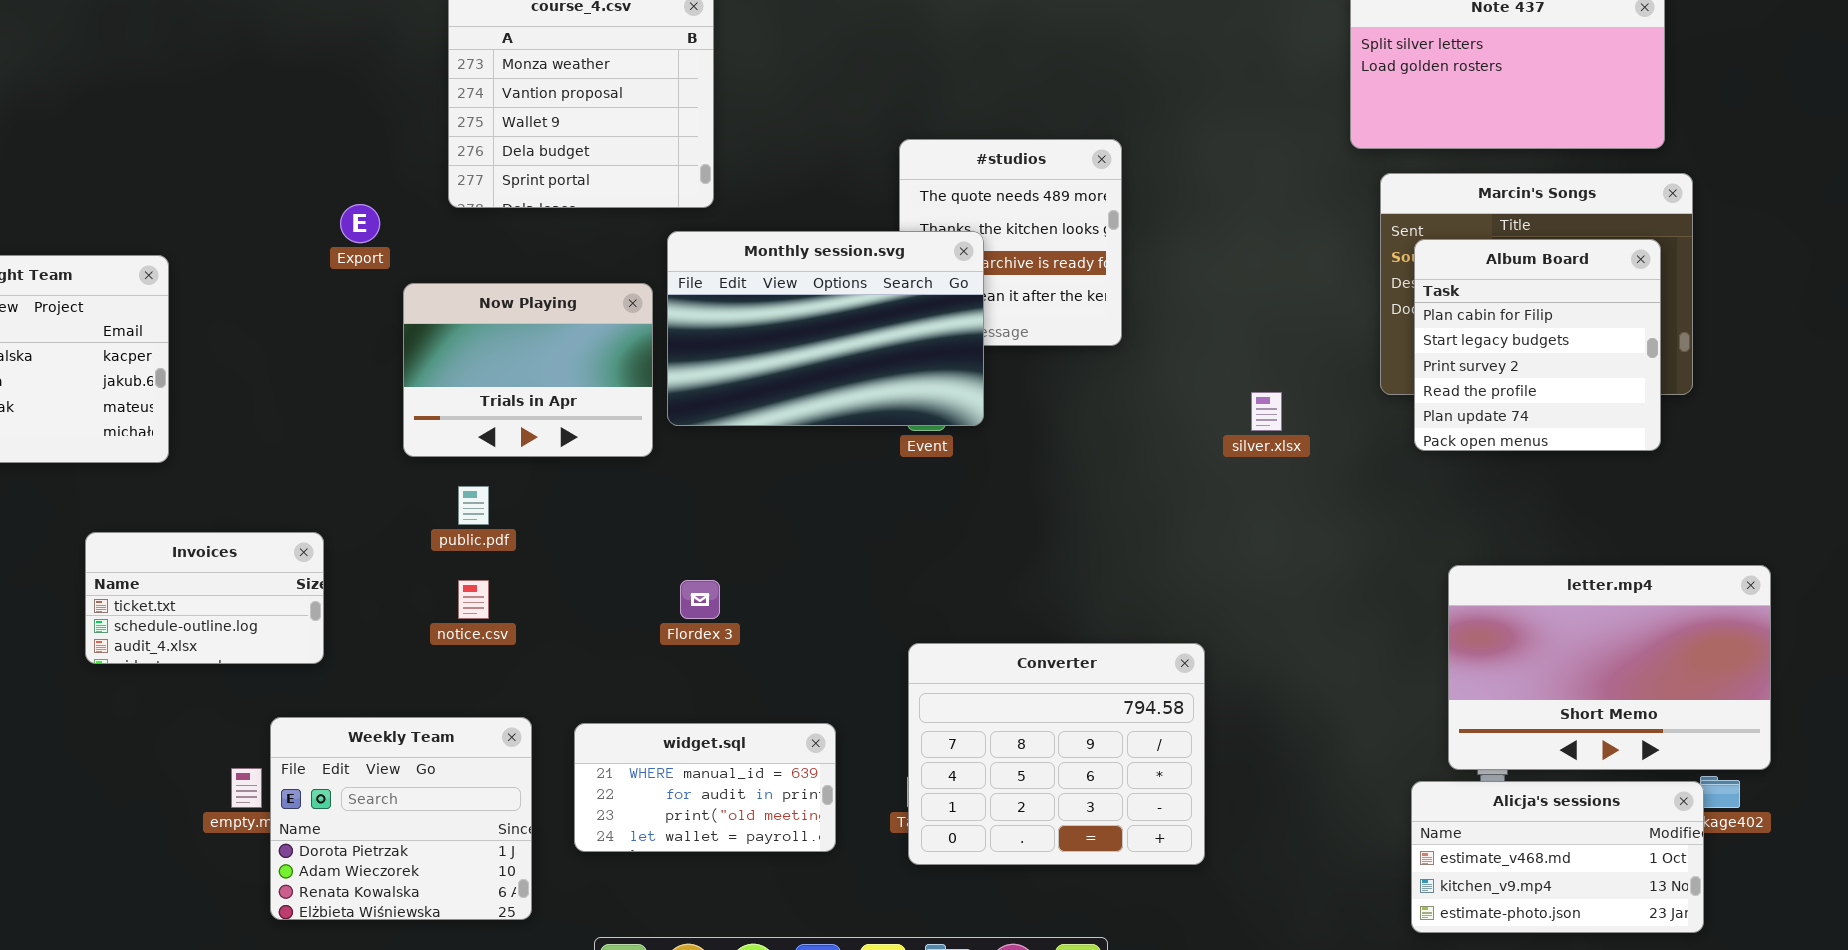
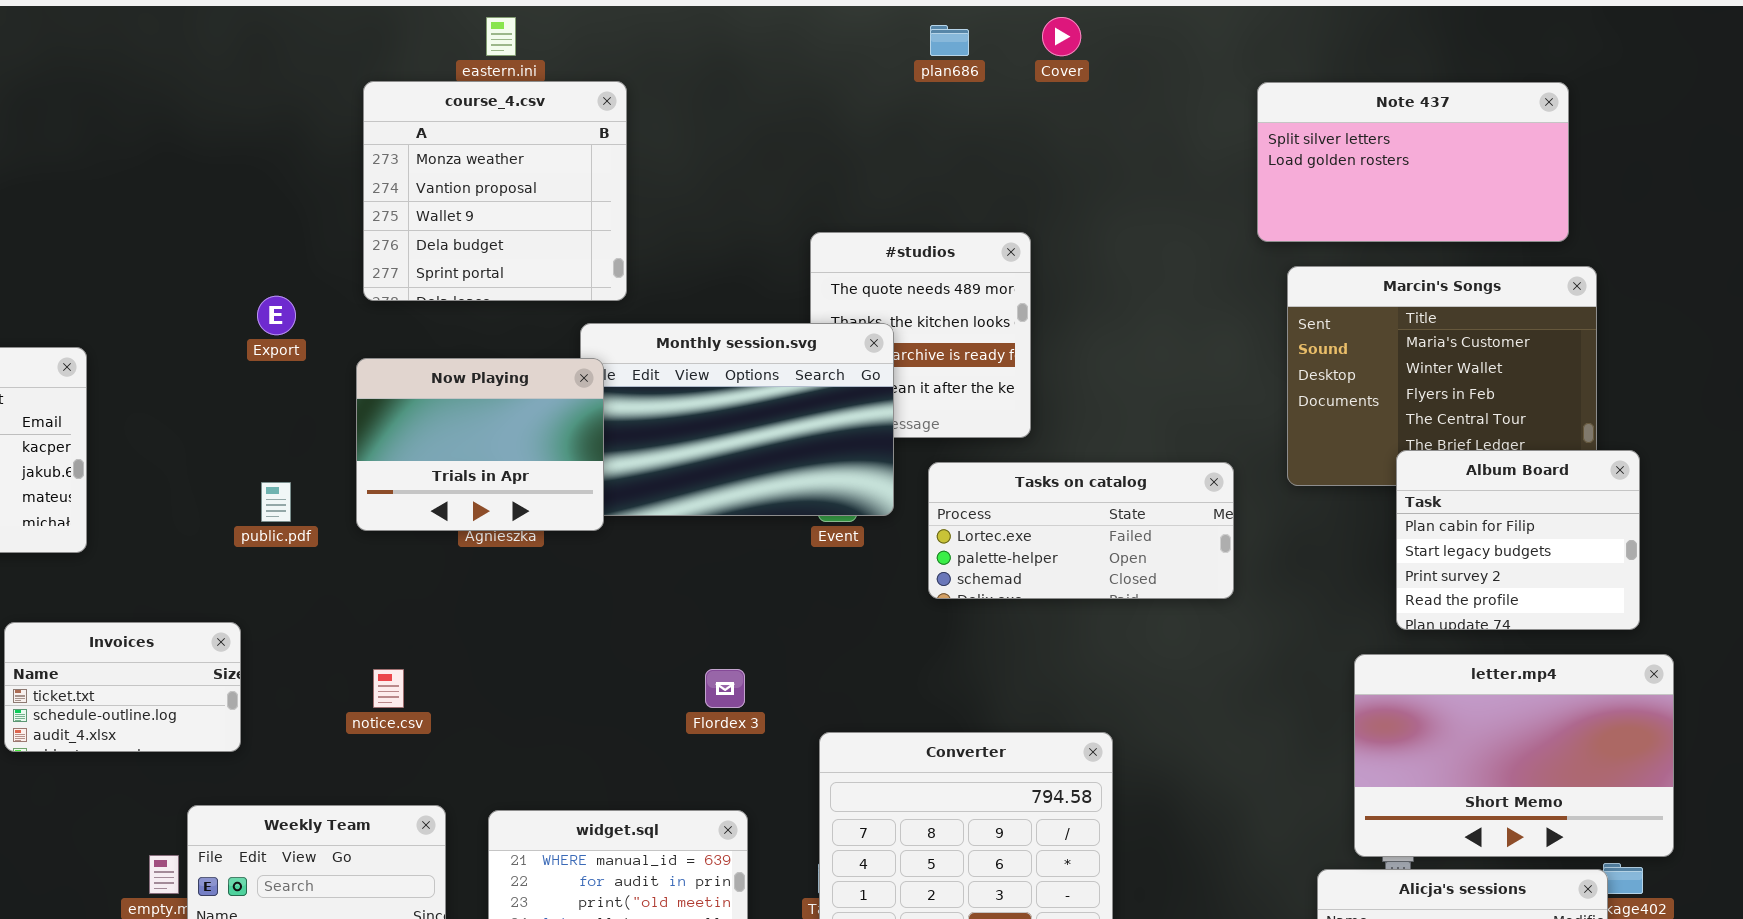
Album Board: [1414,239,1661,451] -> [1396,450,1640,630], moved, resized
Now Playing: [403,283,653,457] -> [356,358,604,531], moved
Tasks on catalog: none -> [928,462,1234,599], opened
public.pdf: [458,486,489,525] -> [261,482,291,522], moved
Flordex 3: [680,580,720,619] -> [705,669,745,708], moved

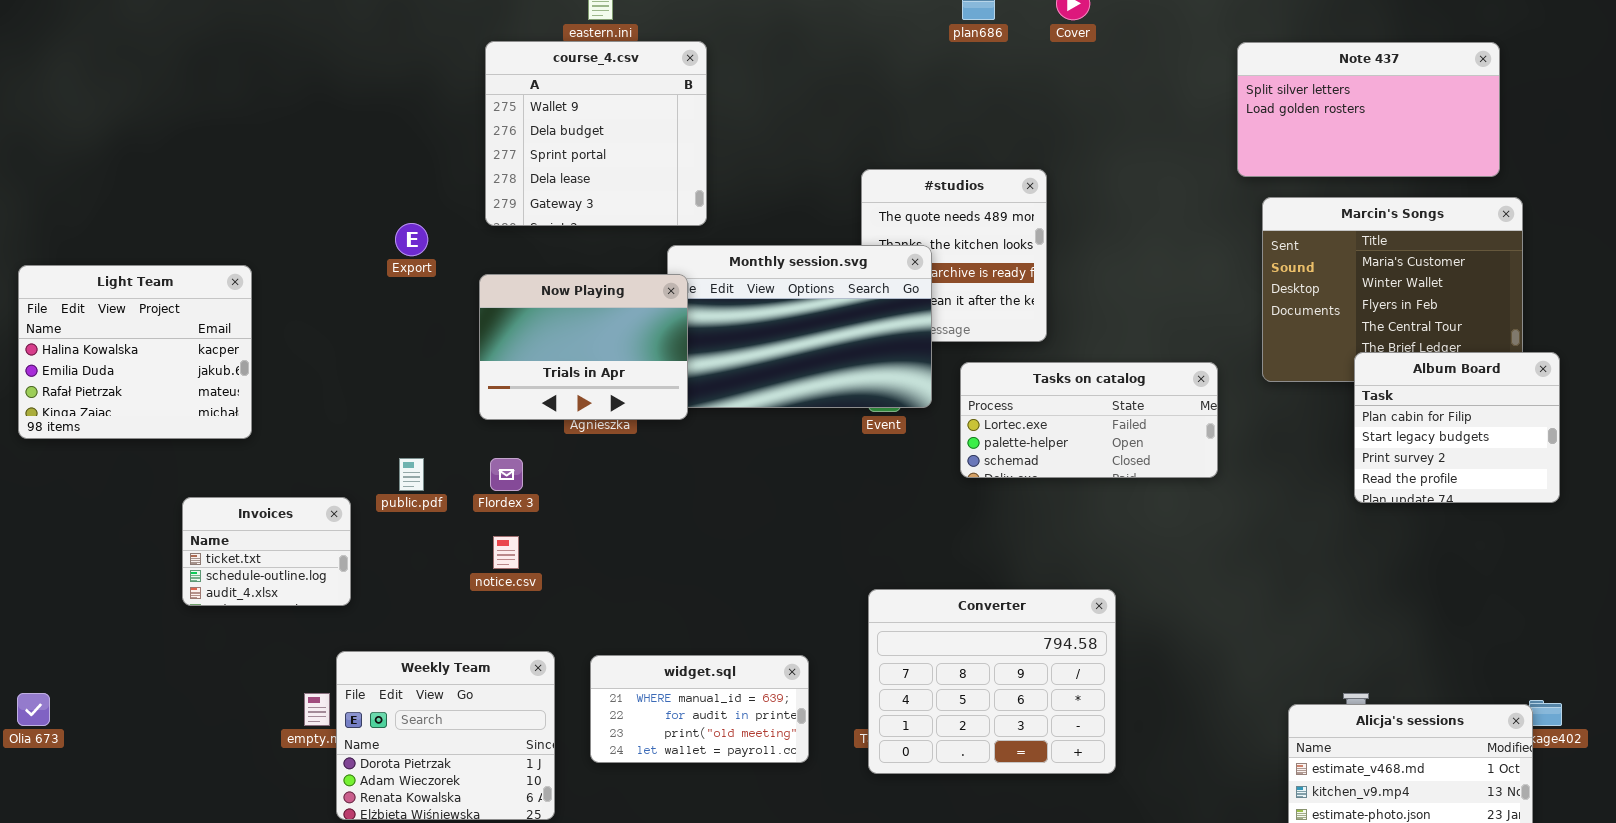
course_4.csv: [363,81,627,301] -> [485,41,707,226], scrolled down 2 rows
public.pdf: [261,482,291,522] -> [399,458,424,491], moved
Invoices: [4,622,241,752] -> [182,497,351,606], resized
letter.mp4: [1354,654,1674,857] -> none, closed
Flordex 3: [705,669,745,708] -> [490,458,523,491], moved

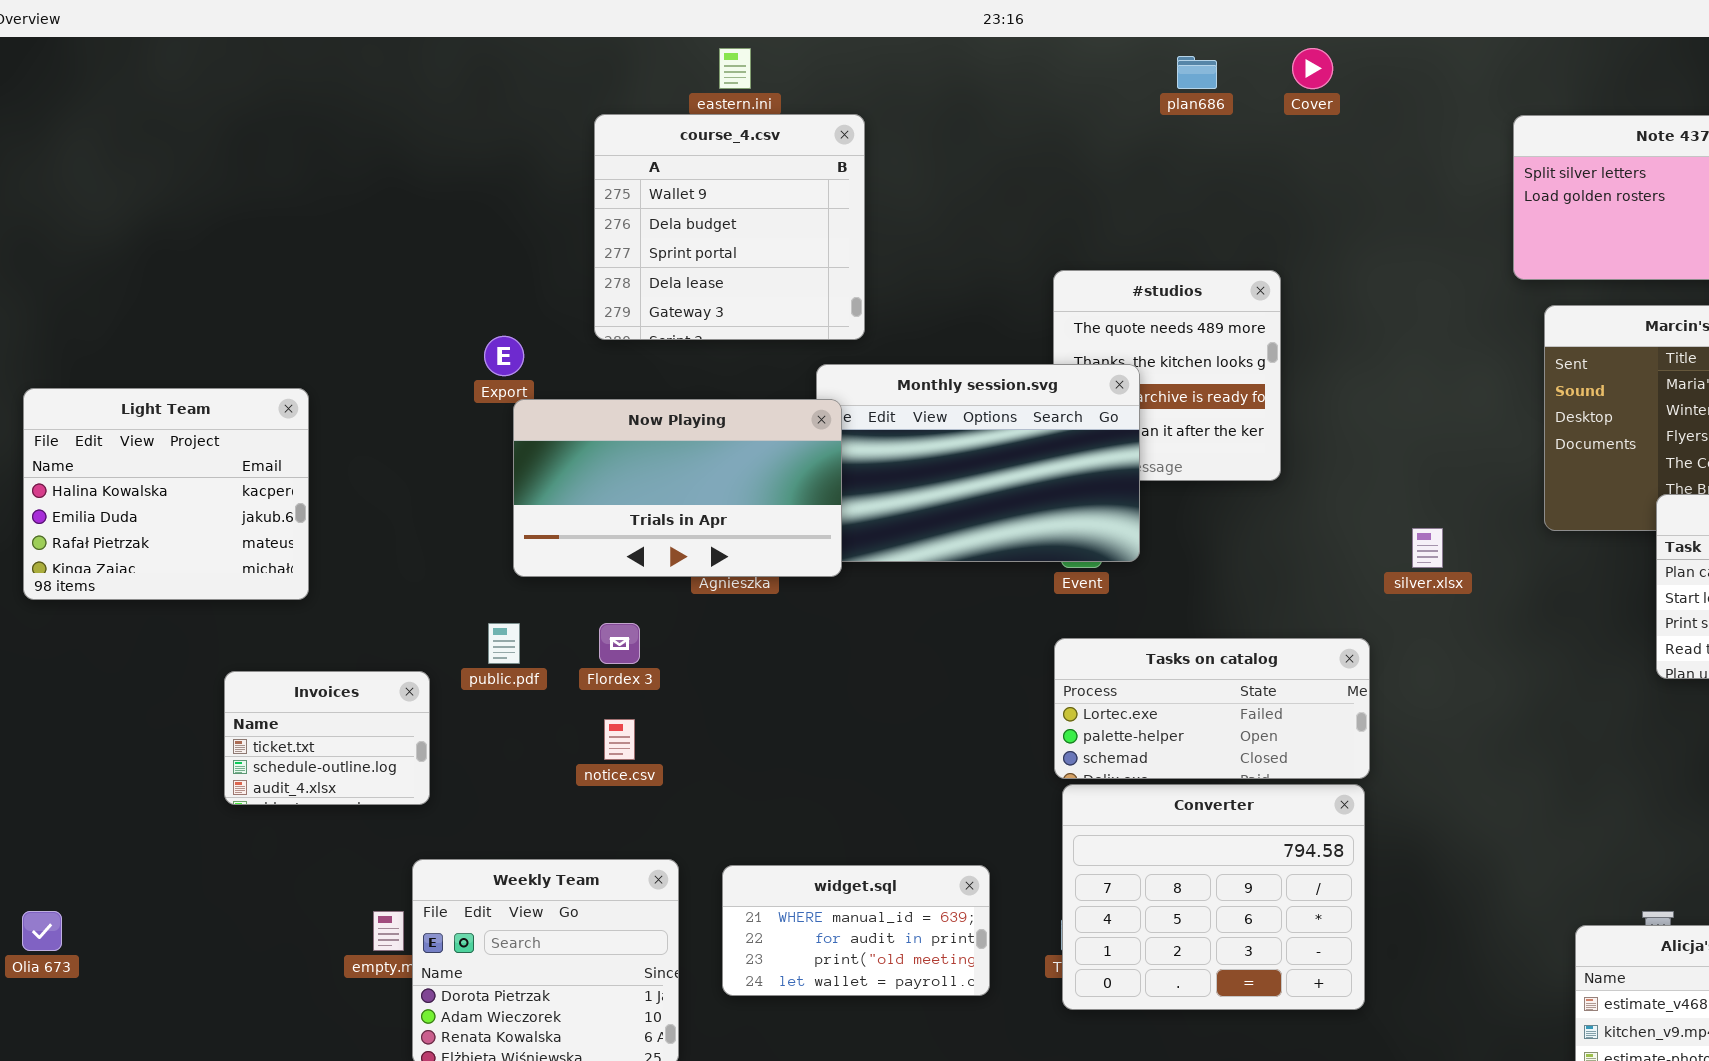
Now Playing: [479,274,688,420] -> [513,399,842,577], resized
Tasks on catalog: [960,362,1218,478] -> [1054,638,1370,779], moved

